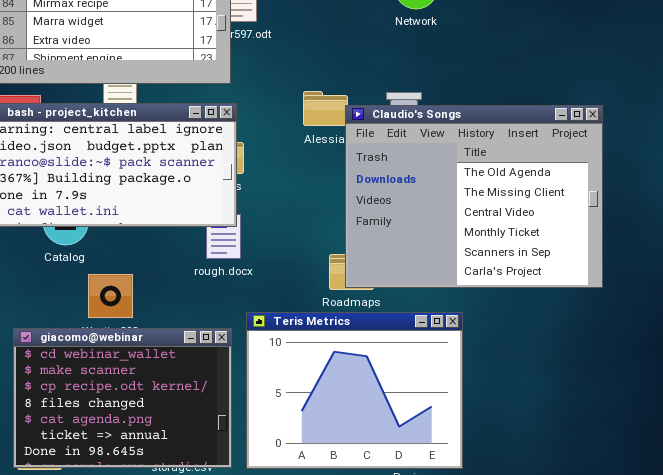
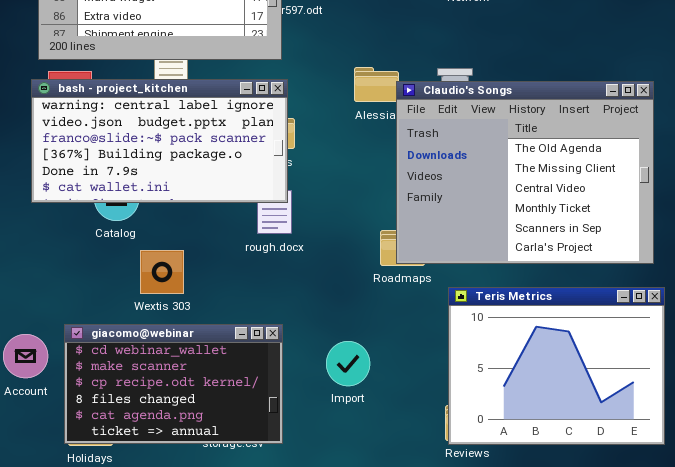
Teris Metrics: [246,312,463,469] -> [448,287,665,445], moved
giacomo@webinar: [13,328,232,468] -> [64,324,283,444], resized

